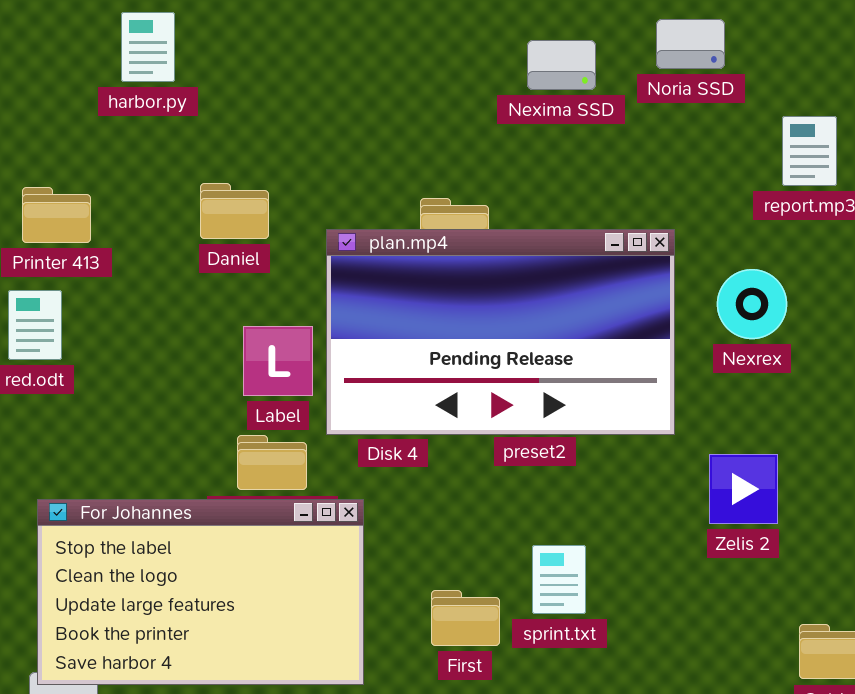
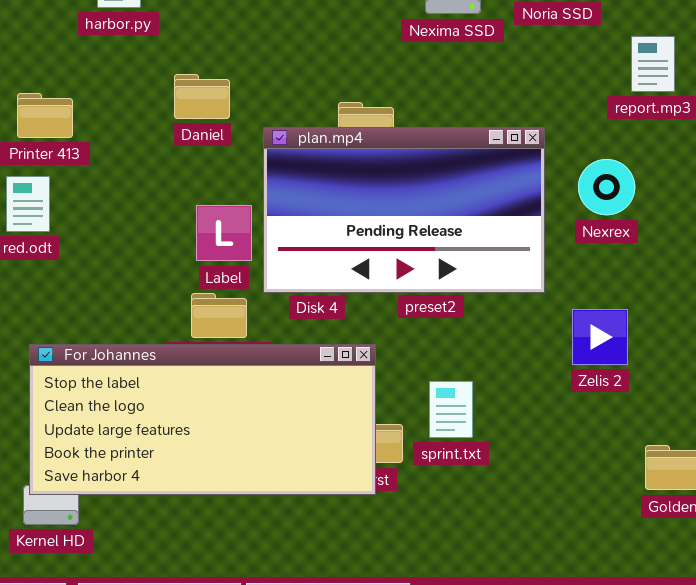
Daniel: [200,183,269,239] -> [174,74,230,119], moved
For Johannes: [37,499,364,685] -> [29,344,376,495], resized

